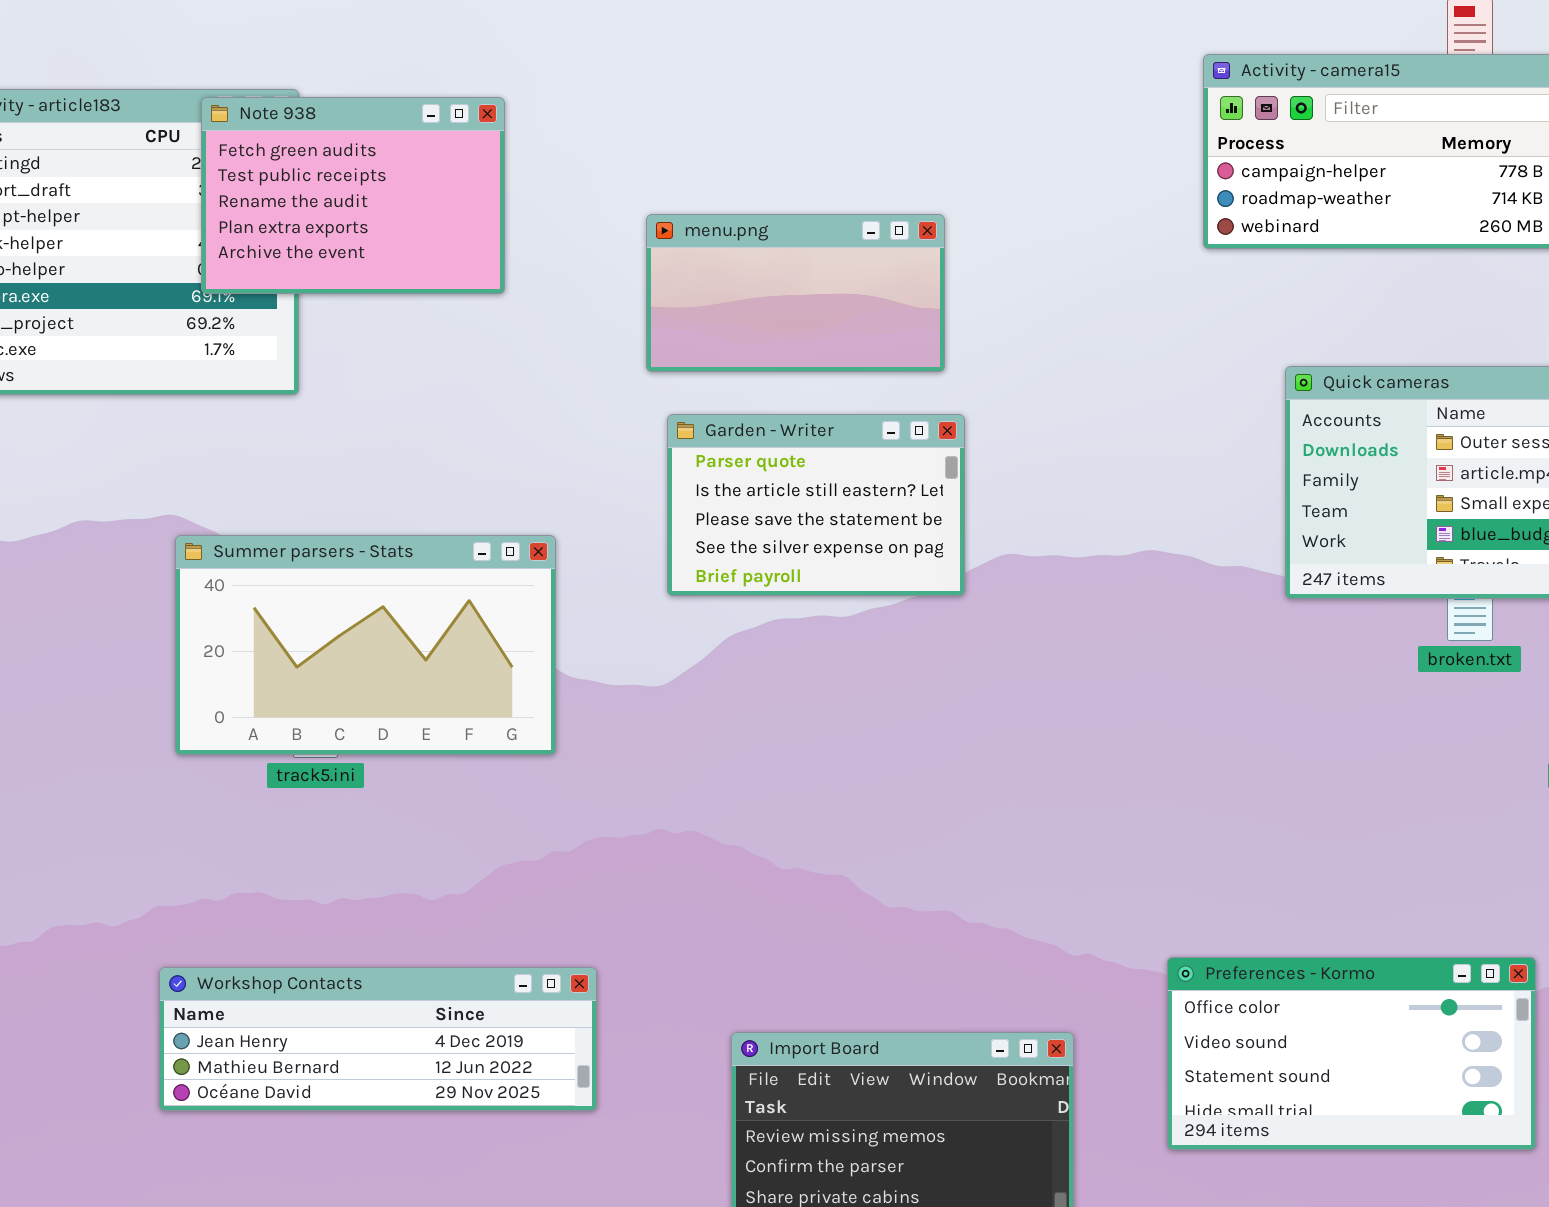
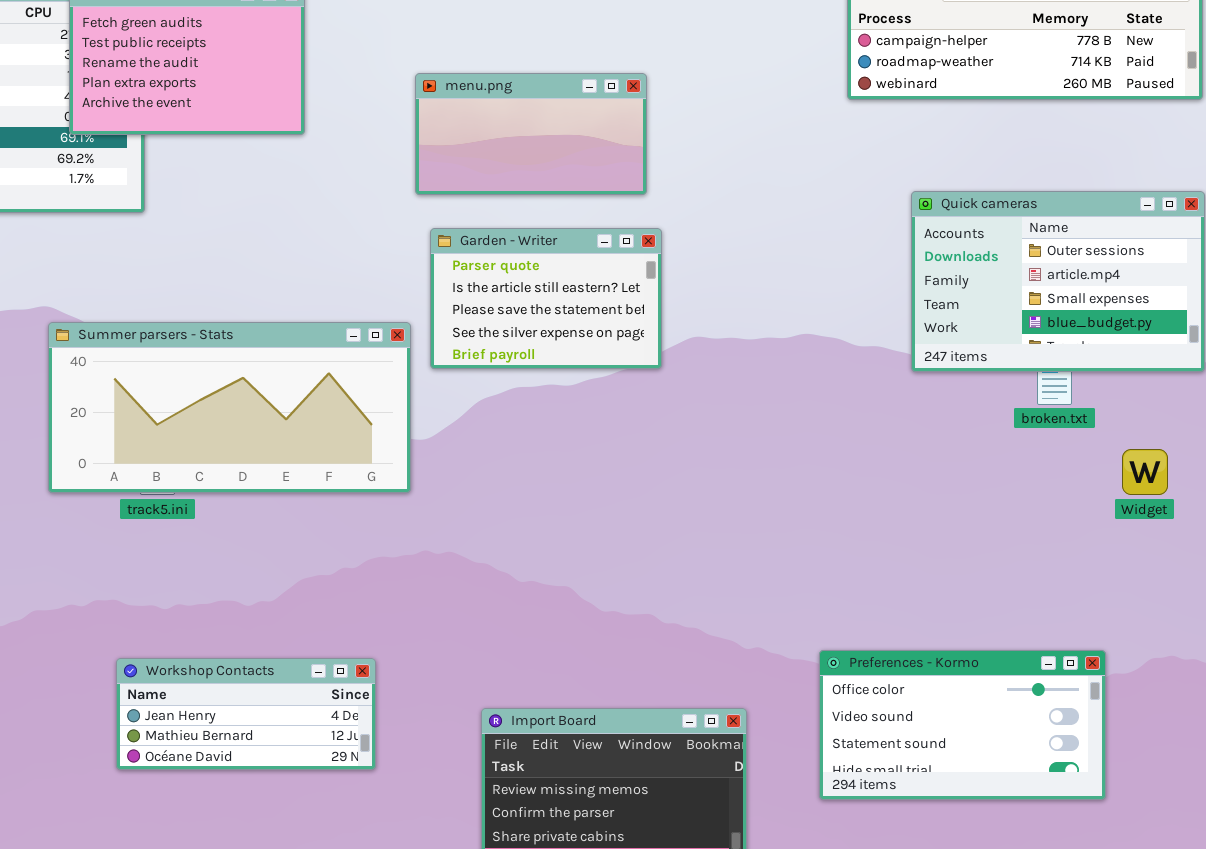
Summer parsers - Stats: [175,535,556,755] -> [48,322,411,493], resized
Workshop Contacts: [159,967,597,1111] -> [116,658,376,770], resized

